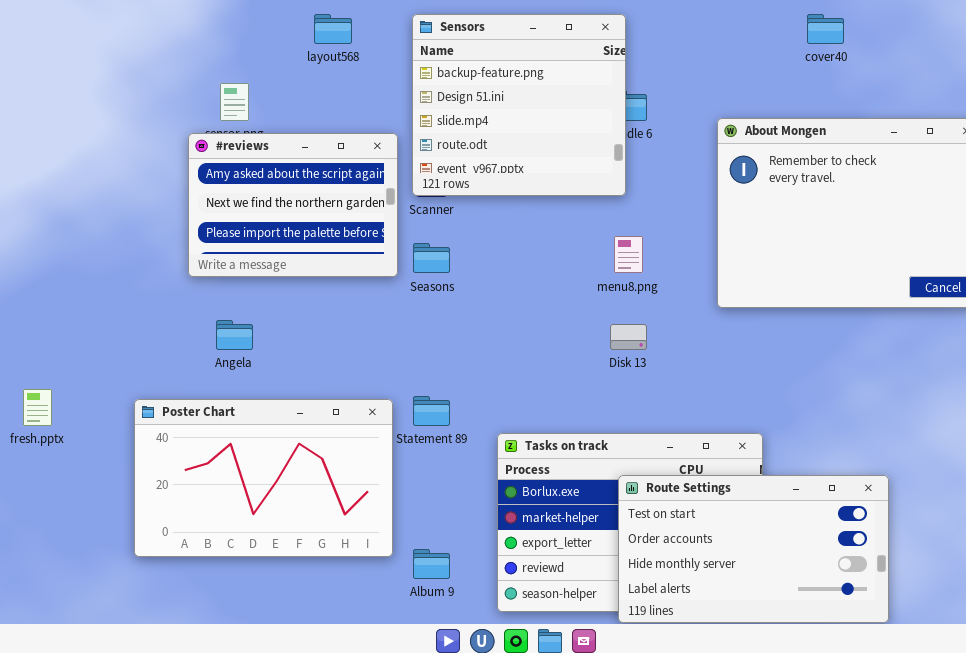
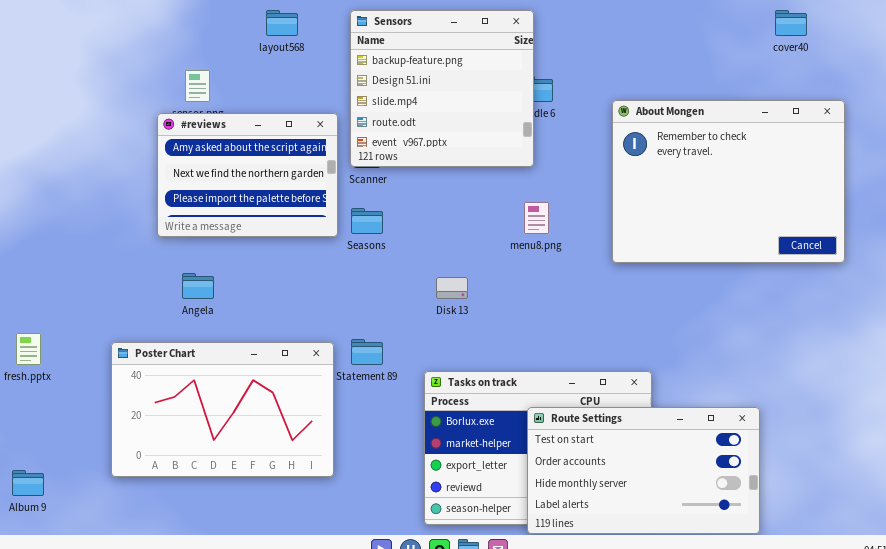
cover40: [807,14,844,44] -> [775,10,807,36], moved
Disk 13: [610,324,647,350] -> [436,277,468,299], moved
Album 9: [413,549,450,579] -> [12,470,44,496], moved

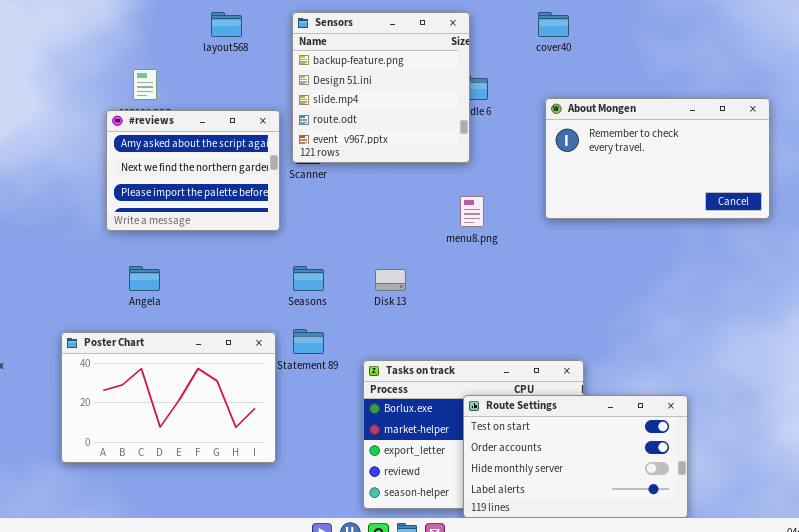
cover40: [775,10,807,36] -> [538,12,569,37], moved
About Mongen: [612,100,845,263] -> [545,98,770,219], resized
Seasons: [351,208,383,234] -> [293,266,324,291], moved

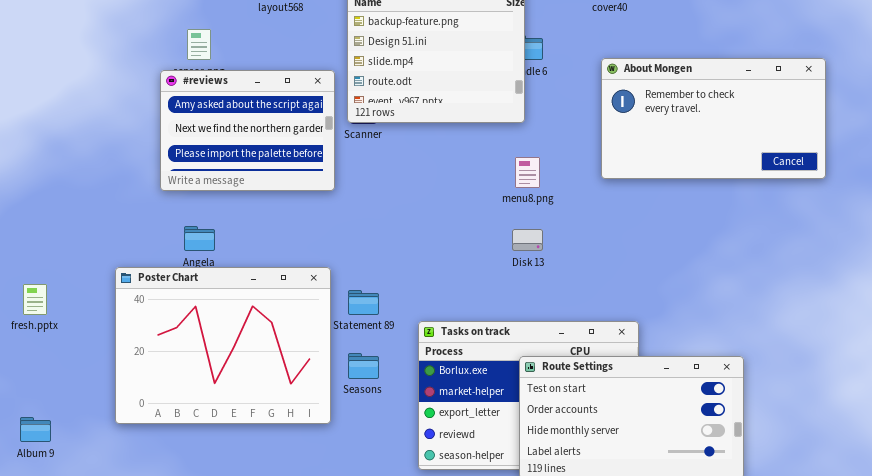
Seasons: [293,266,324,291] -> [348,353,379,379], moved
Disk 13: [375,269,406,291] -> [512,229,543,251], moved
Poster Chart: [61,332,276,463] -> [115,267,331,424], resized

